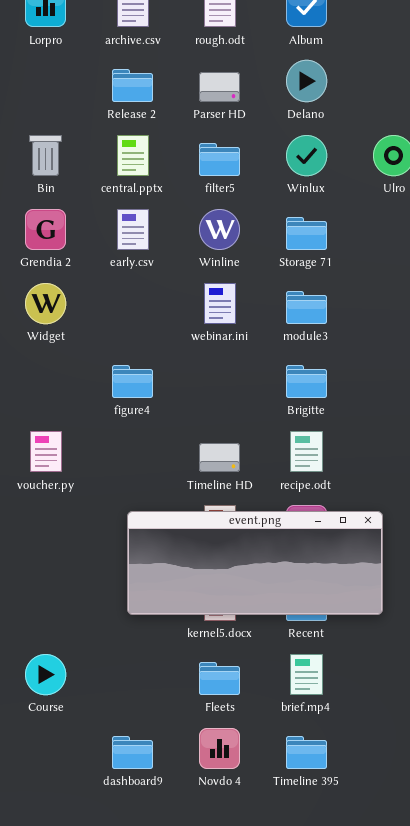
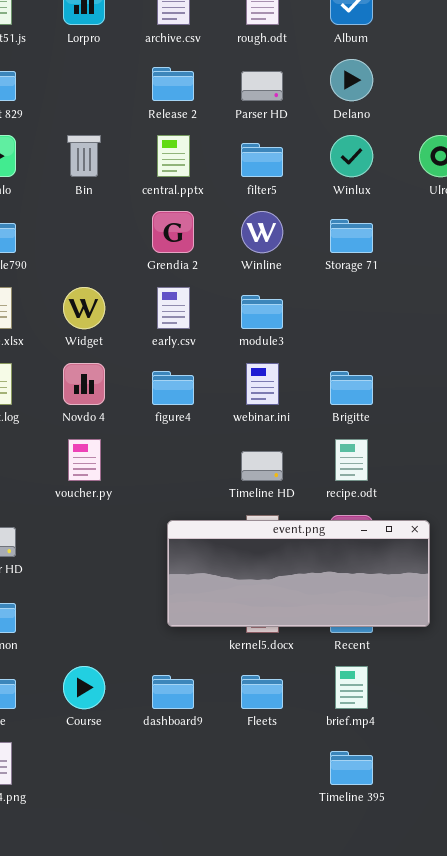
Grendia 2: [25,209,66,250] -> [152,211,194,253], moved
early.csv: [117,209,149,250] -> [157,287,190,329], moved
webinar.ini: [204,283,236,324] -> [246,363,279,405], moved
module3: [286,291,327,324] -> [241,295,283,329], moved
Novdo 4: [199,728,240,769] -> [63,363,105,405], moved
dashboard9: [112,736,153,769] -> [152,675,194,709], moved

